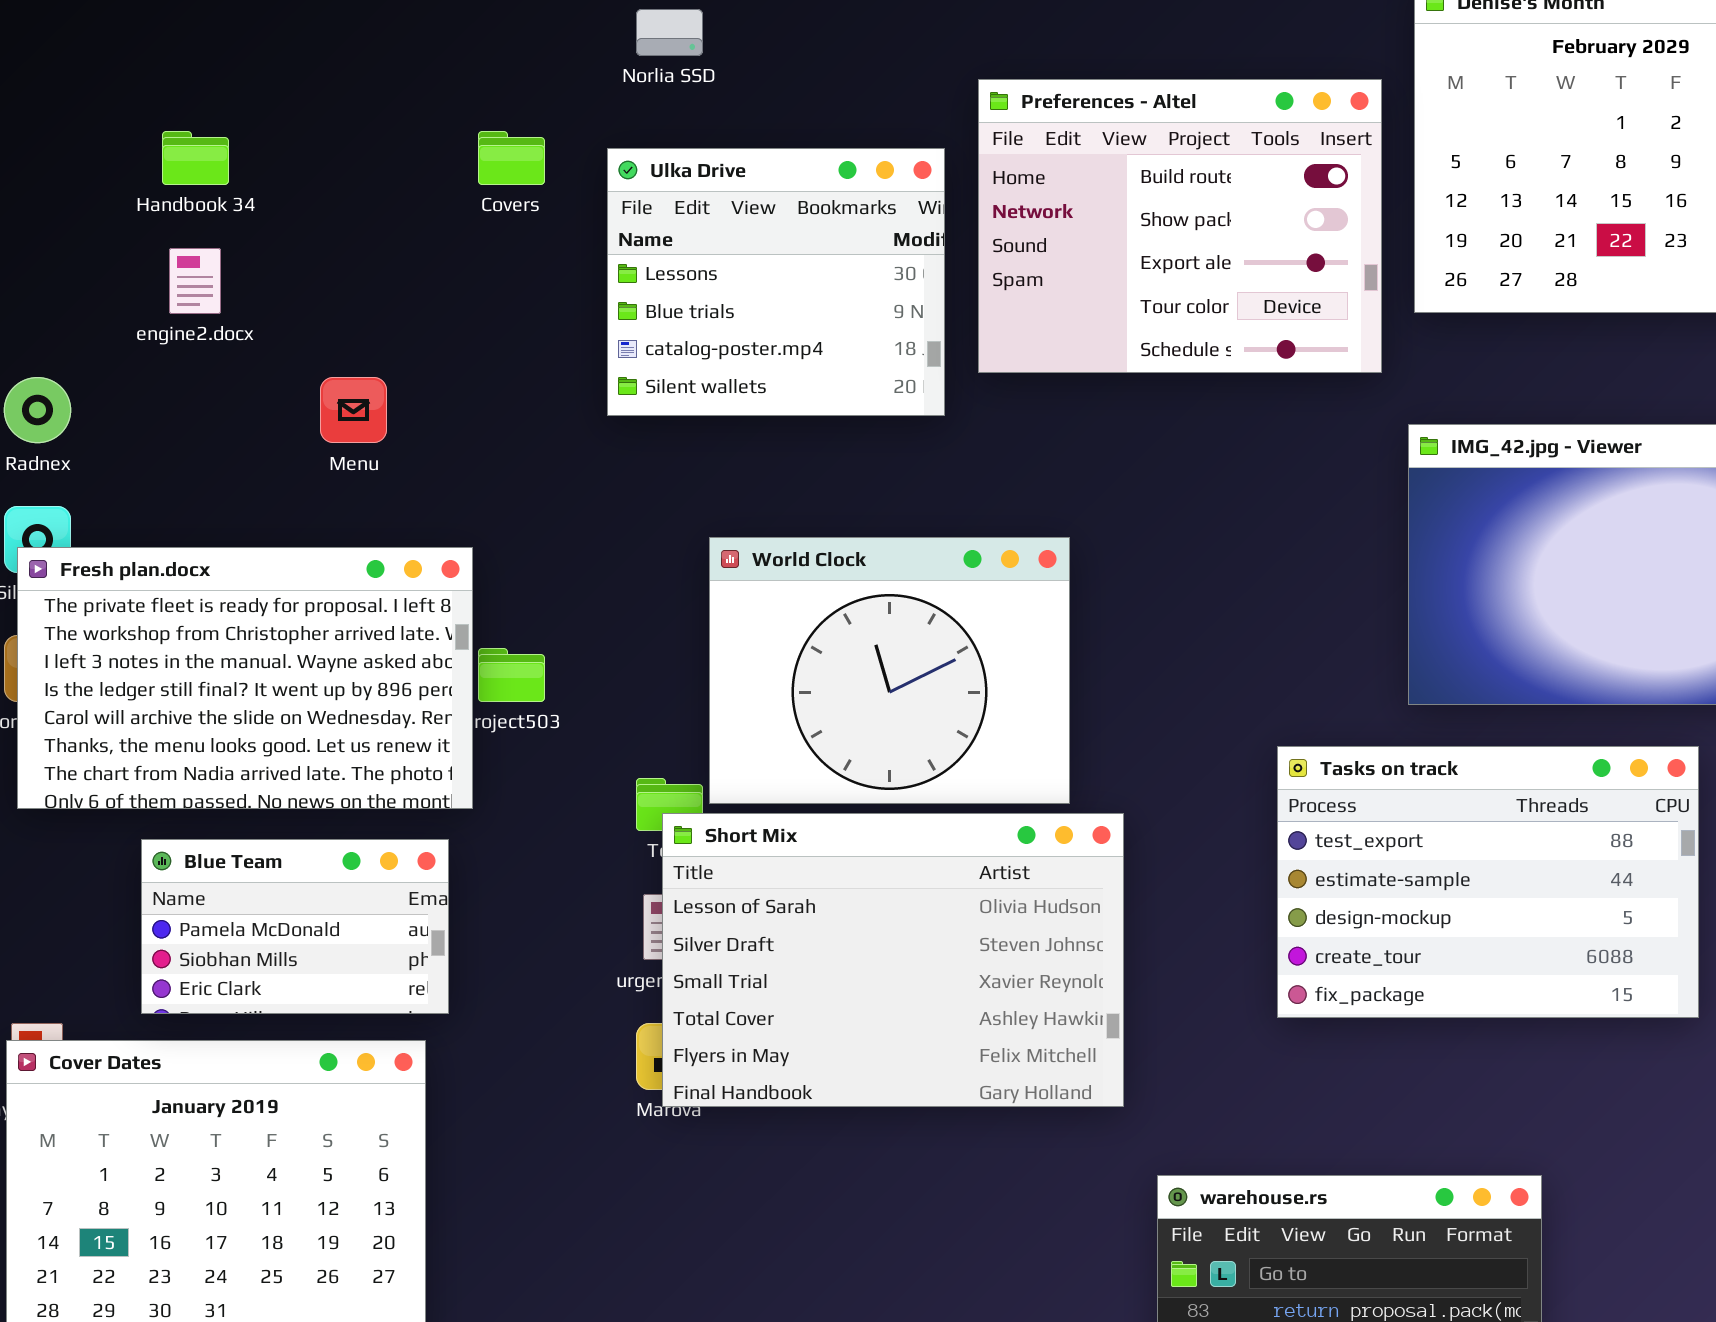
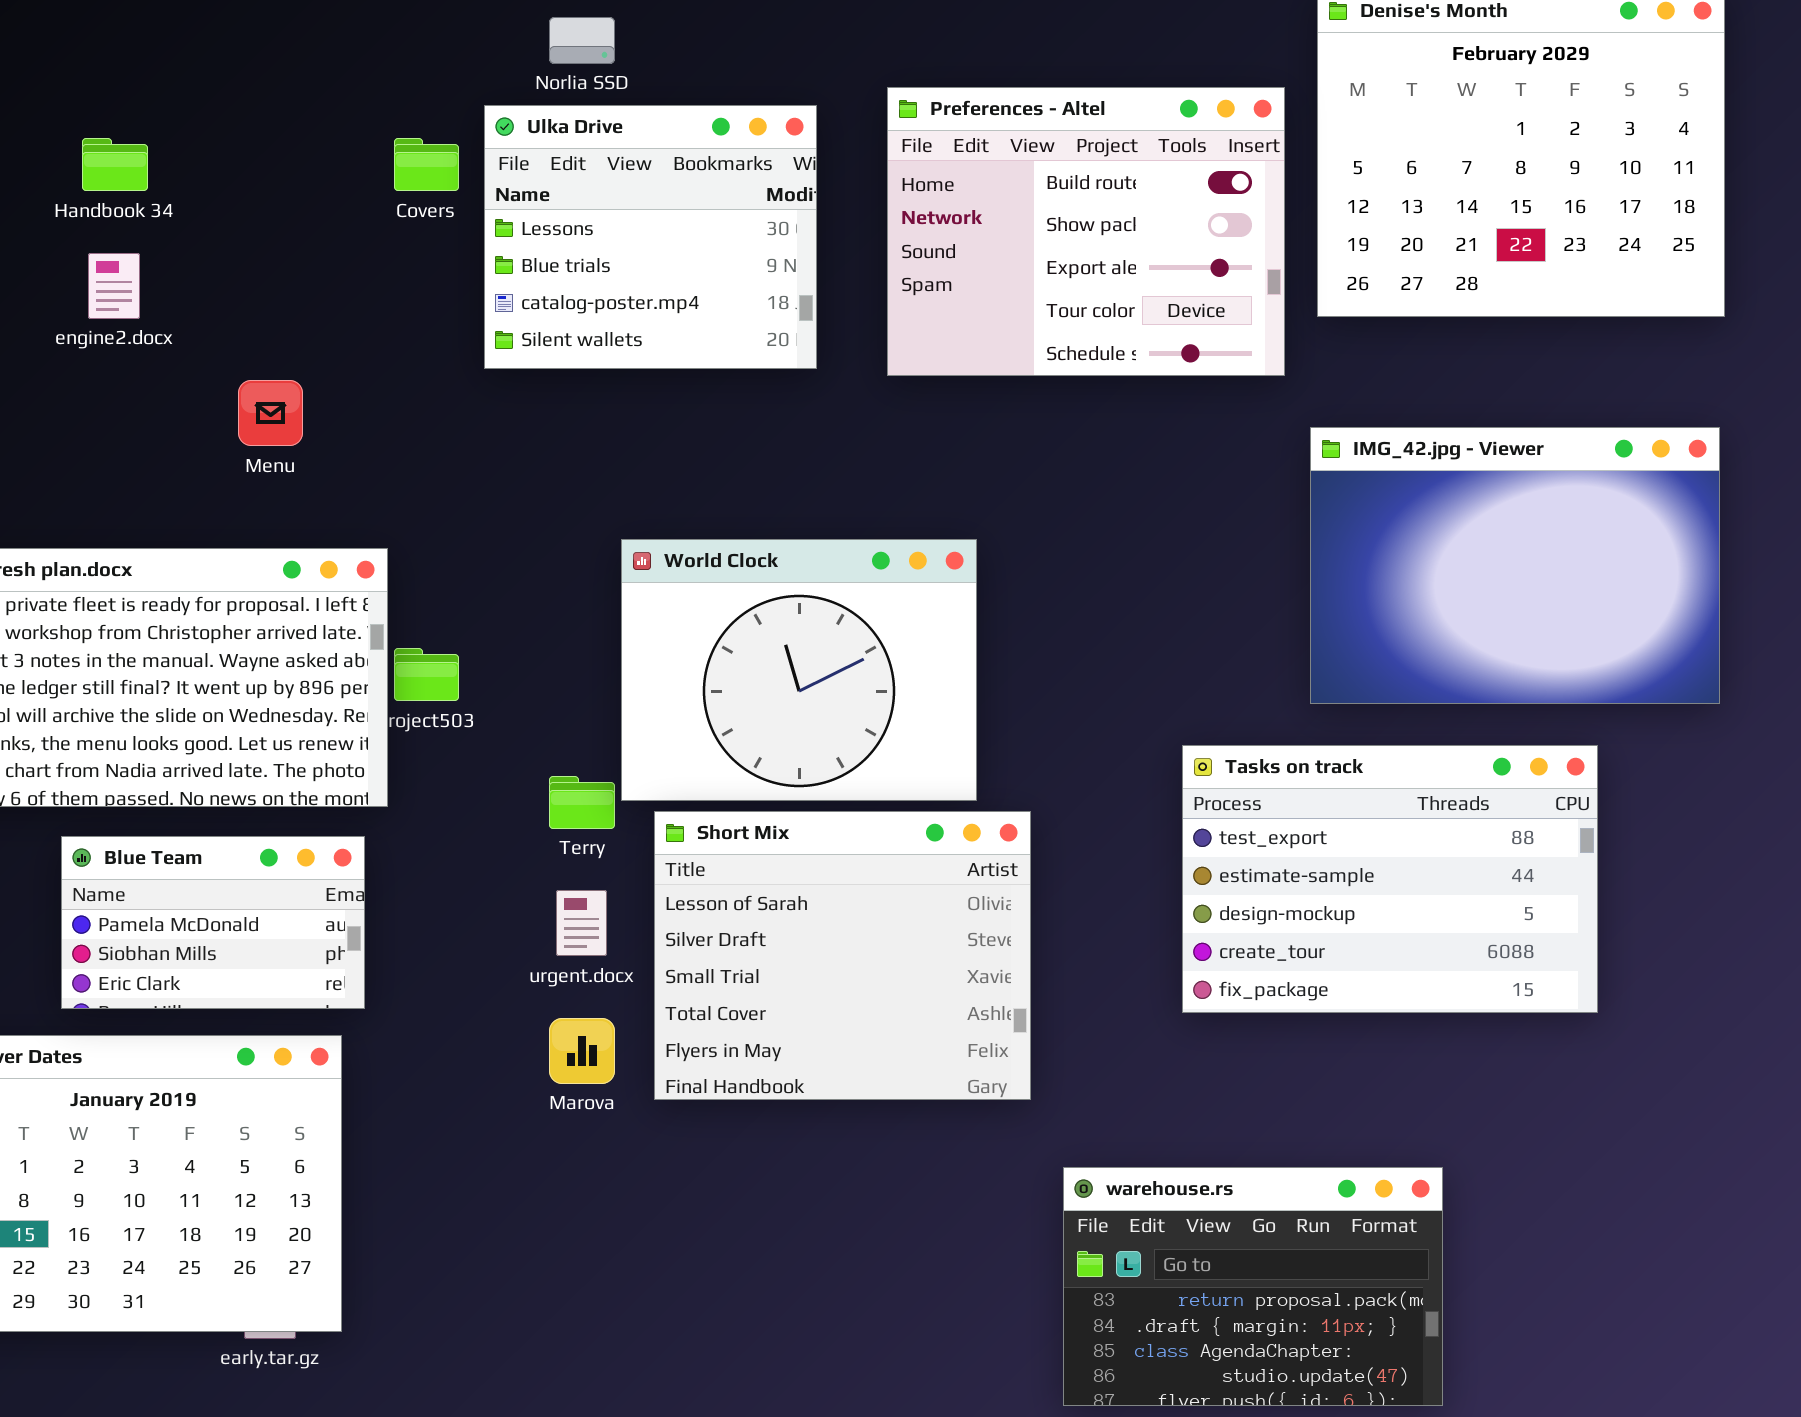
Ulka Drive: [607,148,945,416] -> [484,105,817,369], moved
Short Mix: [662,813,1124,1107] -> [654,811,1031,1100], resized

